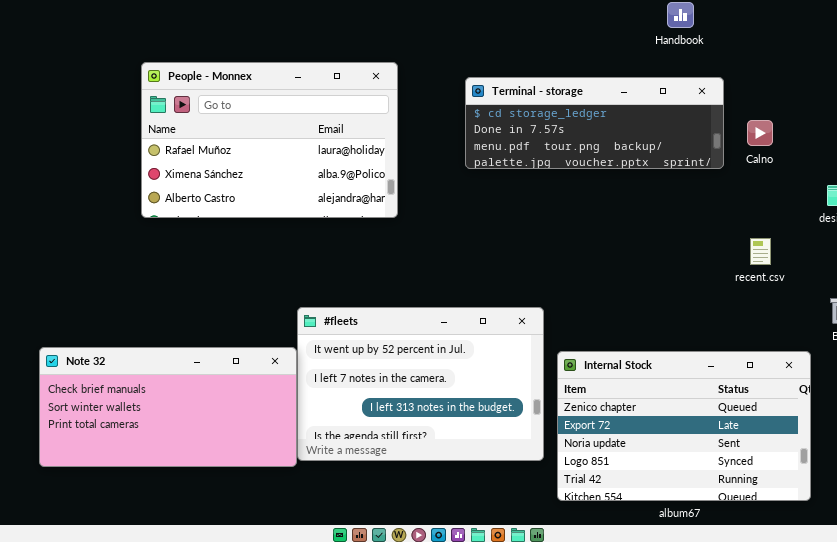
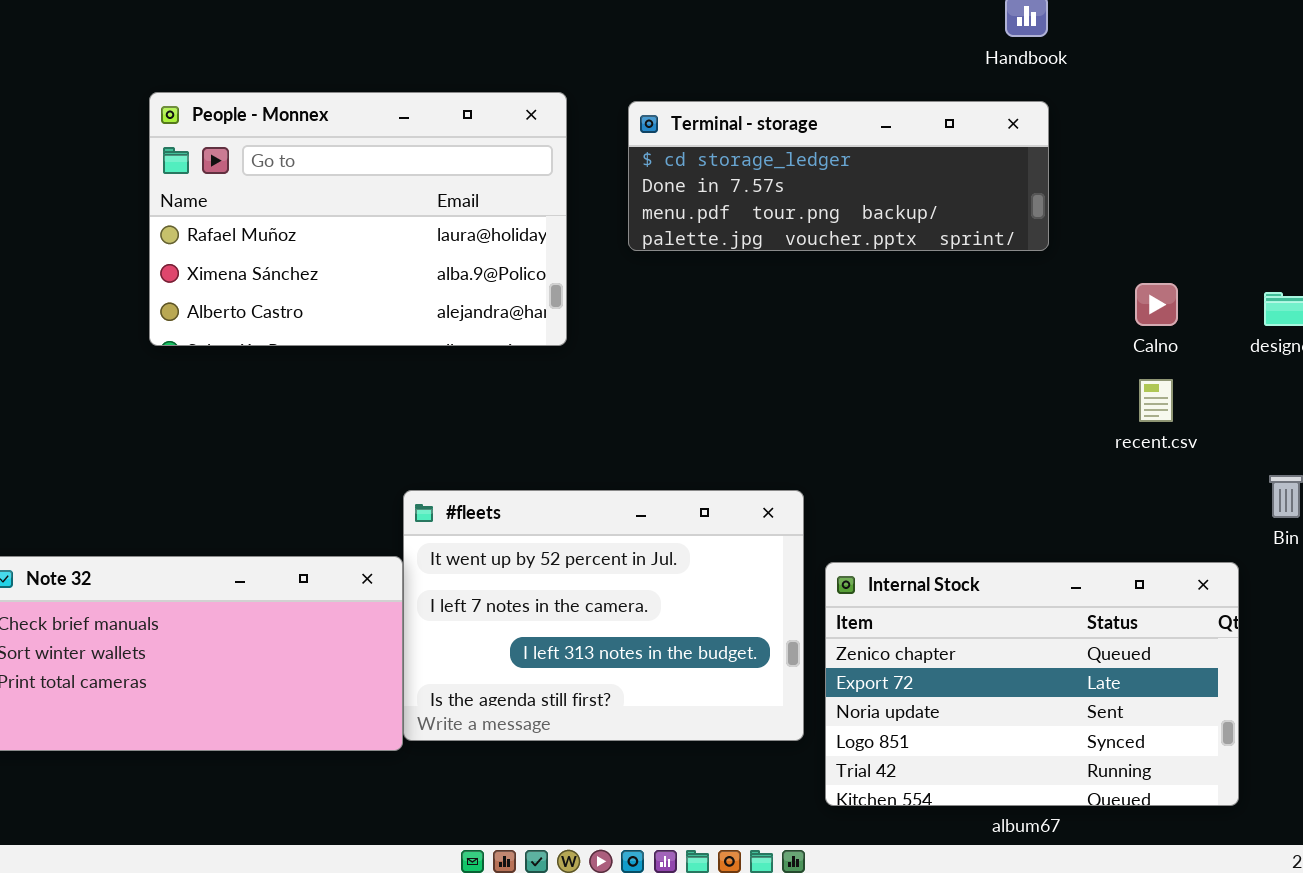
Terminal - storage: [465,77,724,169] -> [628,101,1049,251], moved
Calno: [747,120,773,146] -> [1135,283,1178,326], moved

